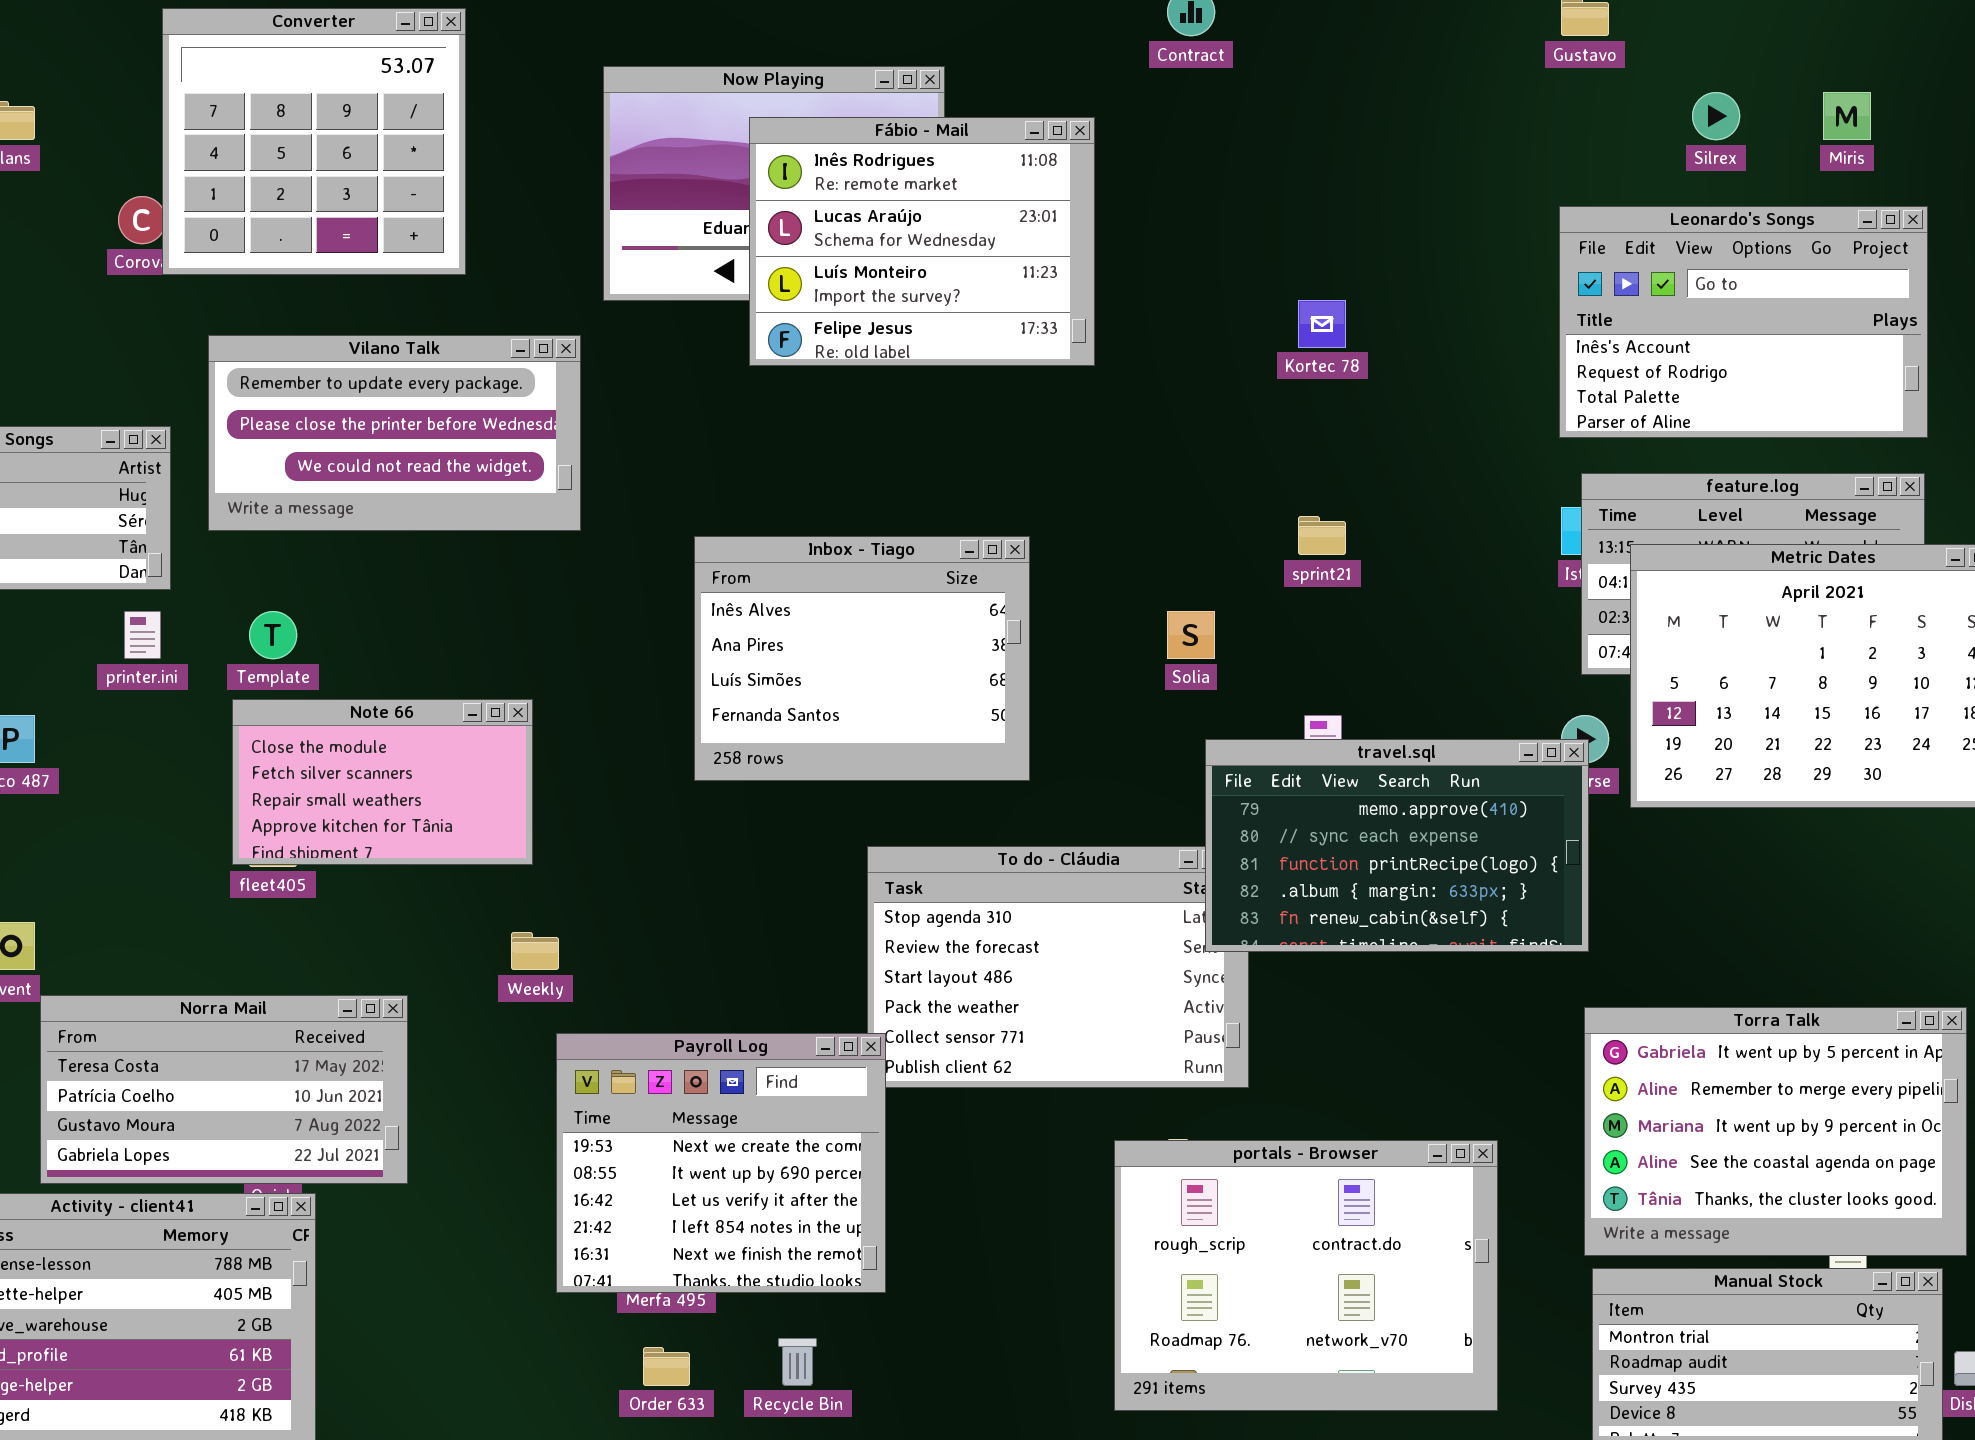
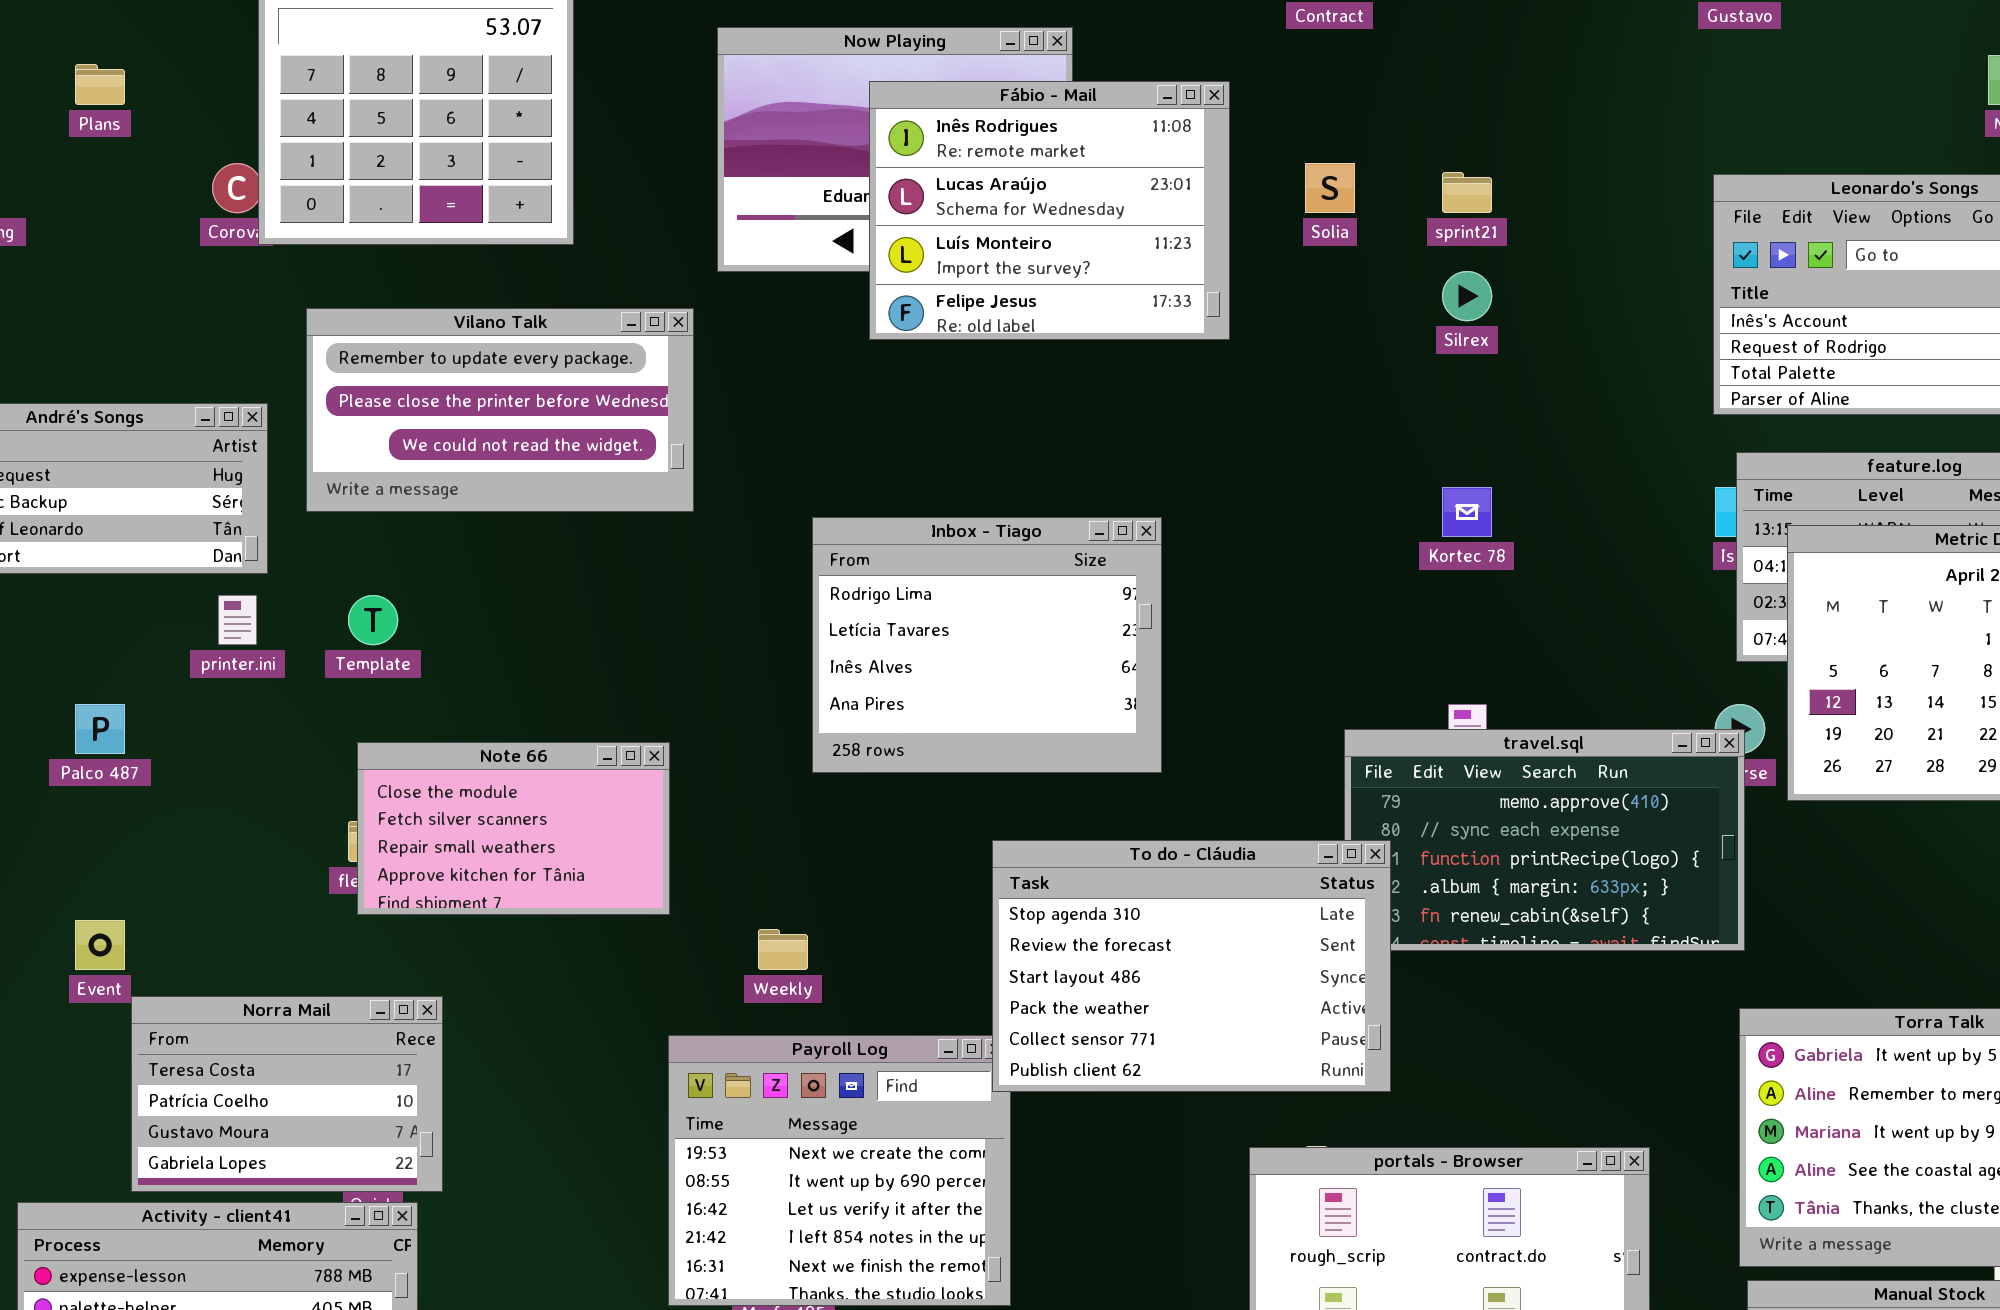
Silrex: [1692,92,1740,140] -> [1442,271,1492,321], moved
Kortec 78: [1298,300,1346,348] -> [1442,487,1492,537], moved
sprint21: [1298,516,1346,555] -> [1442,172,1492,213], moved
Inbox - Tiago: [694,536,1030,781] -> [812,517,1162,773], scrolled up 2 rows
Solia: [1167,611,1215,659] -> [1305,163,1355,213], moved
Note 66: [232,699,533,865] -> [357,742,670,915], moved
To do - Cláudia: [867,846,1249,1088] -> [992,840,1391,1092], raised
Weekly: [511,932,559,970] -> [758,929,808,970], moved
Norra Mail: [40,995,408,1184] -> [131,996,443,1192], resized

